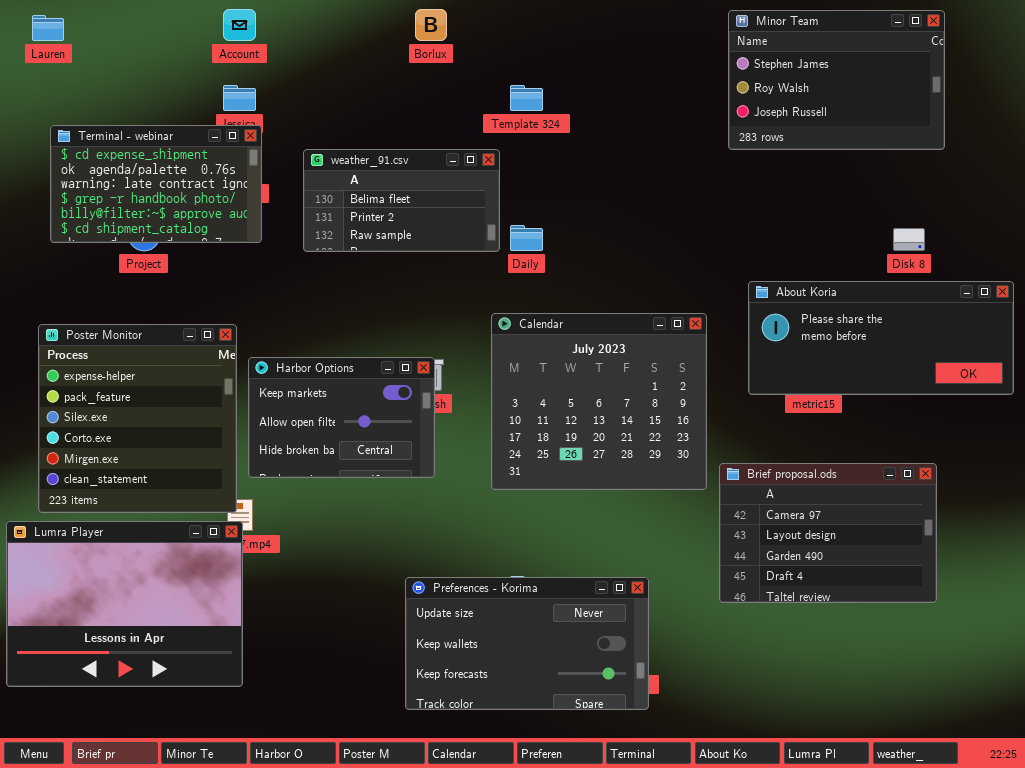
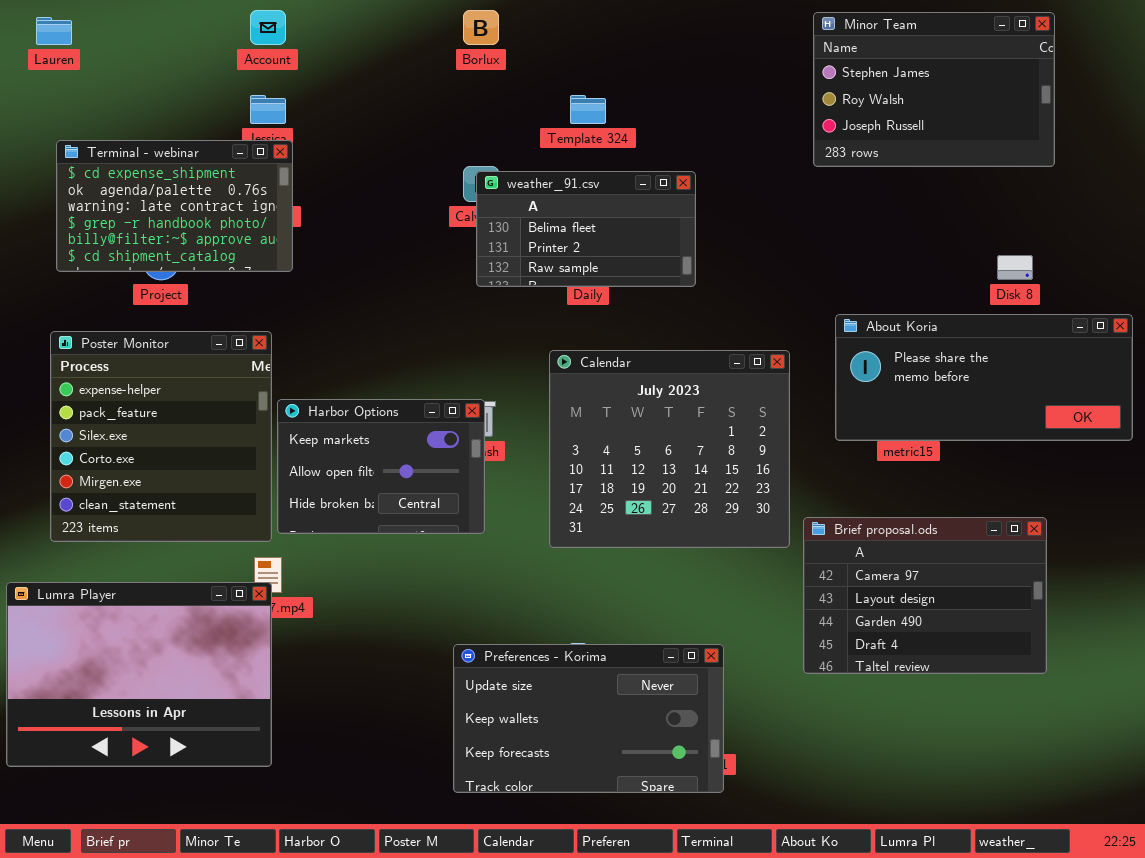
weather_91.csv: [303,149,500,252] -> [476,171,696,287], moved
Poster Monitor: [38,324,237,513] -> [50,331,272,542], moved

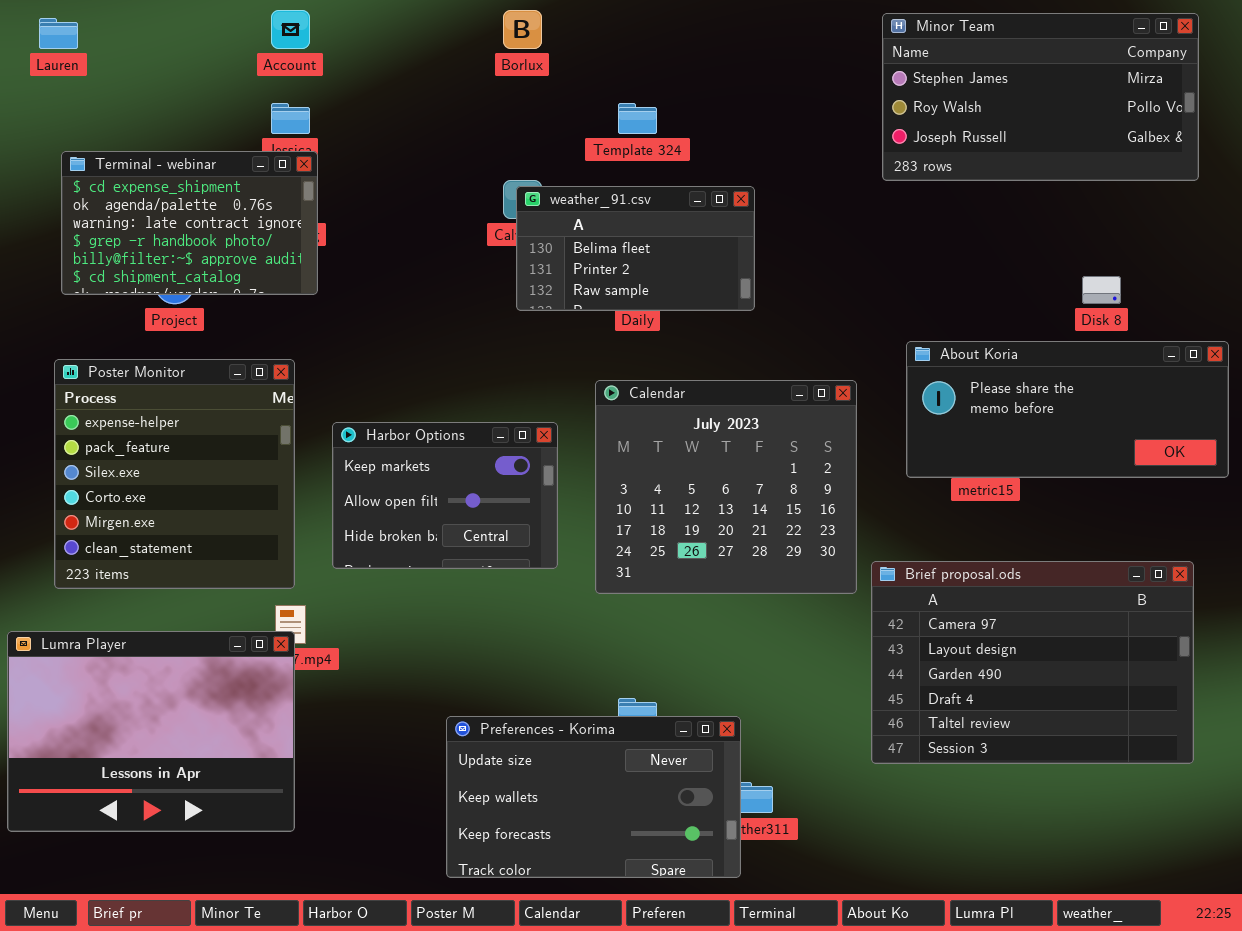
Minor Team: [813,12,1055,167] -> [882,13,1199,181], resized
Harbor Options: [277,399,485,534] -> [332,422,558,569], moved
Brief proposal.ods: [803,517,1047,674] -> [871,561,1194,764], resized
Preferences - Korima: [453,644,724,793] -> [446,716,741,878], moved

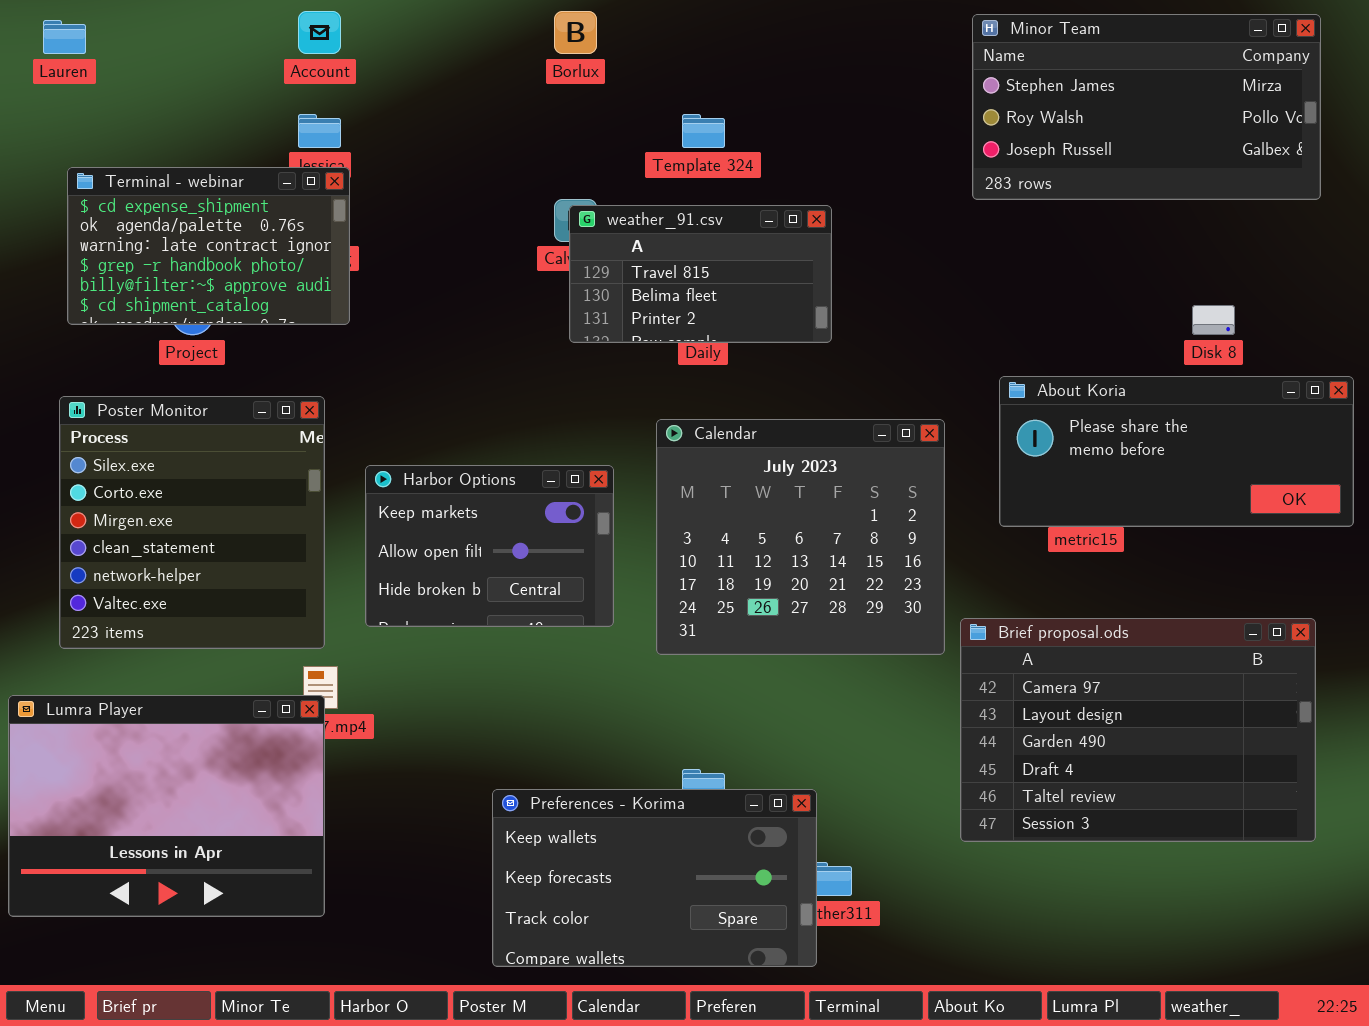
weather_91.csv: [516,186,755,311] -> [569,205,832,343], scrolled up 1 row
Poster Monitor: [54,359,295,589] -> [59,396,325,649], scrolled down 2 rows
Preferences - Korima: [446,716,741,878] -> [492,789,817,967], scrolled down 1 row

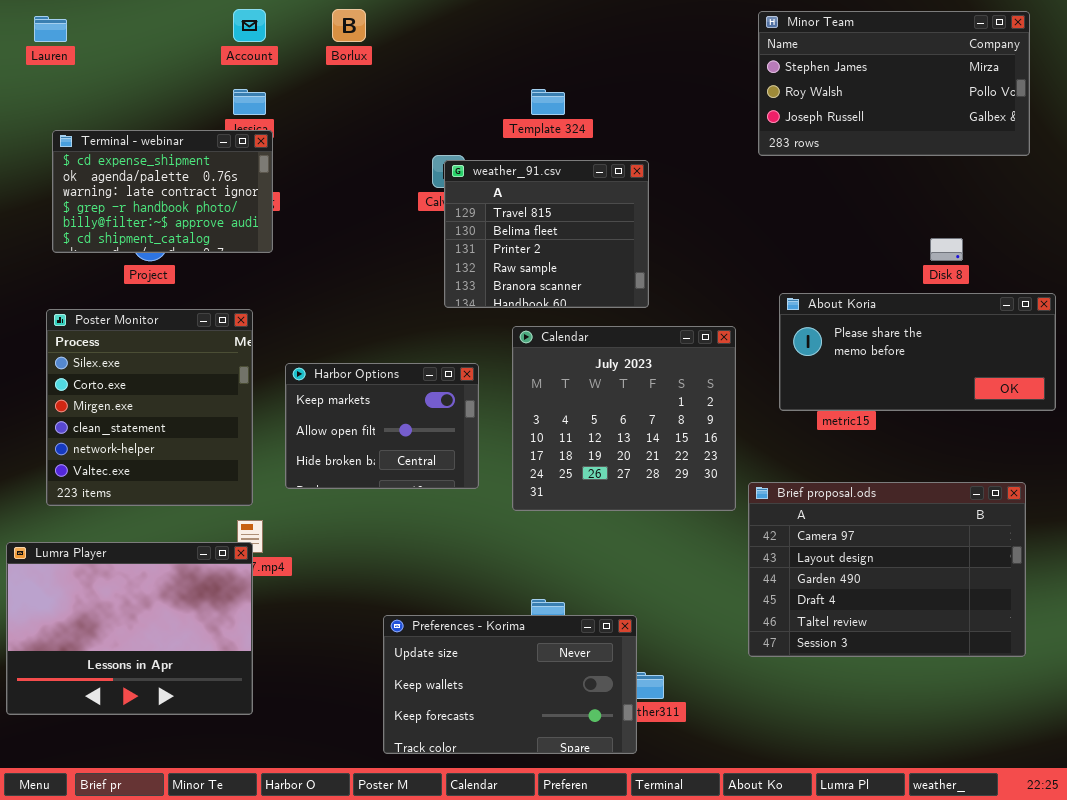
Borlux: [554,11,597,54] -> [332,9,366,42], moved
weather_91.csv: [569,205,832,343] -> [444,160,649,308], resized
Preferences - Korima: [492,789,817,967] -> [383,615,637,754], scrolled up 1 row

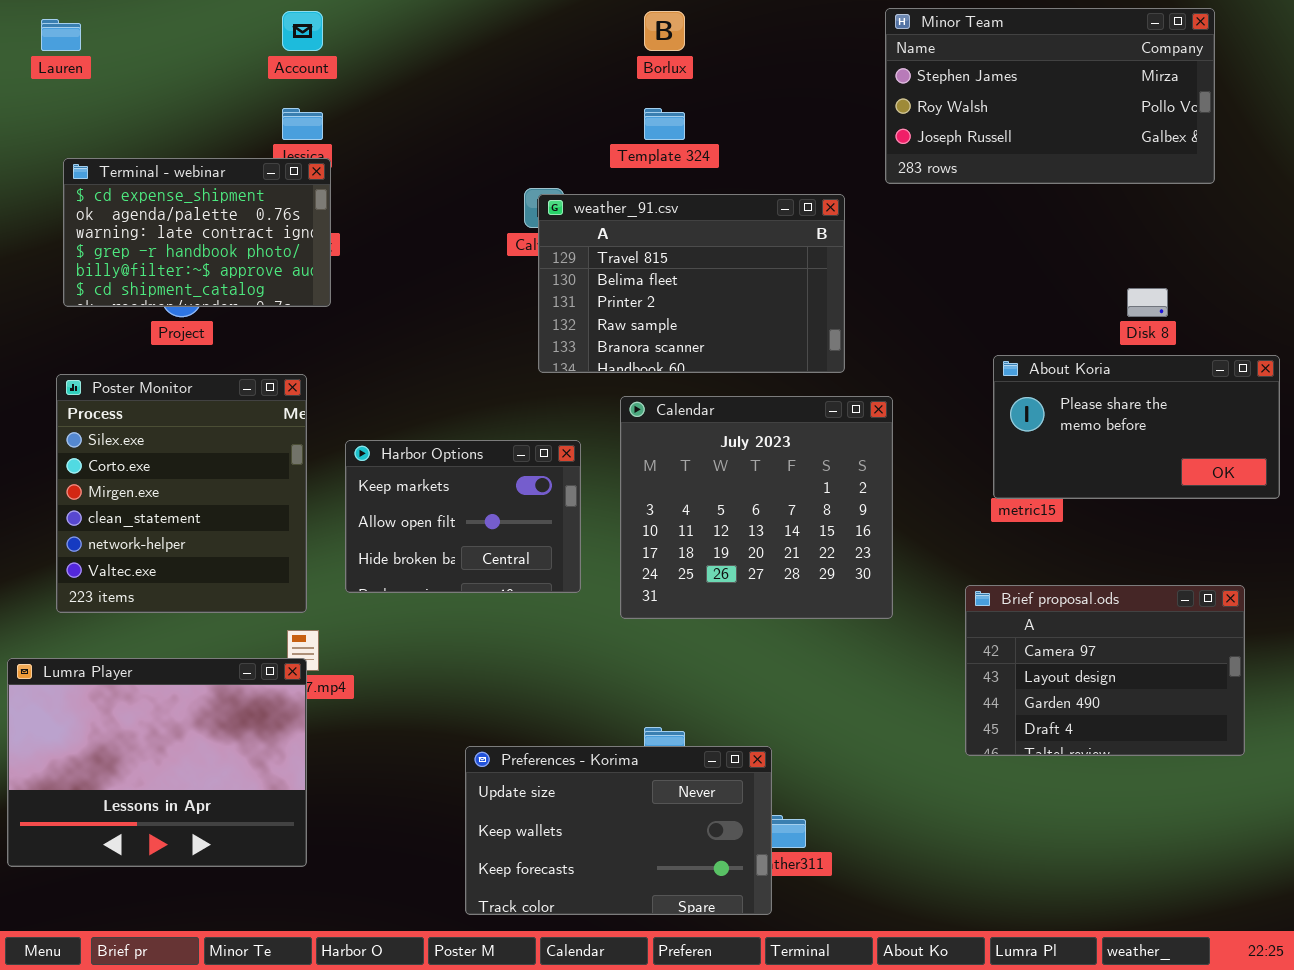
Borlux: [332,9,366,42] -> [644,11,685,51], moved
Minor Team: [758,11,1030,156] -> [885,8,1215,184], moved
weather_91.csv: [444,160,649,308] -> [538,194,845,373], resized
About Koria: [779,293,1056,411] -> [993,355,1280,499], resized
Brief proposal.ods: [748,482,1026,657] -> [965,585,1245,756], resized

